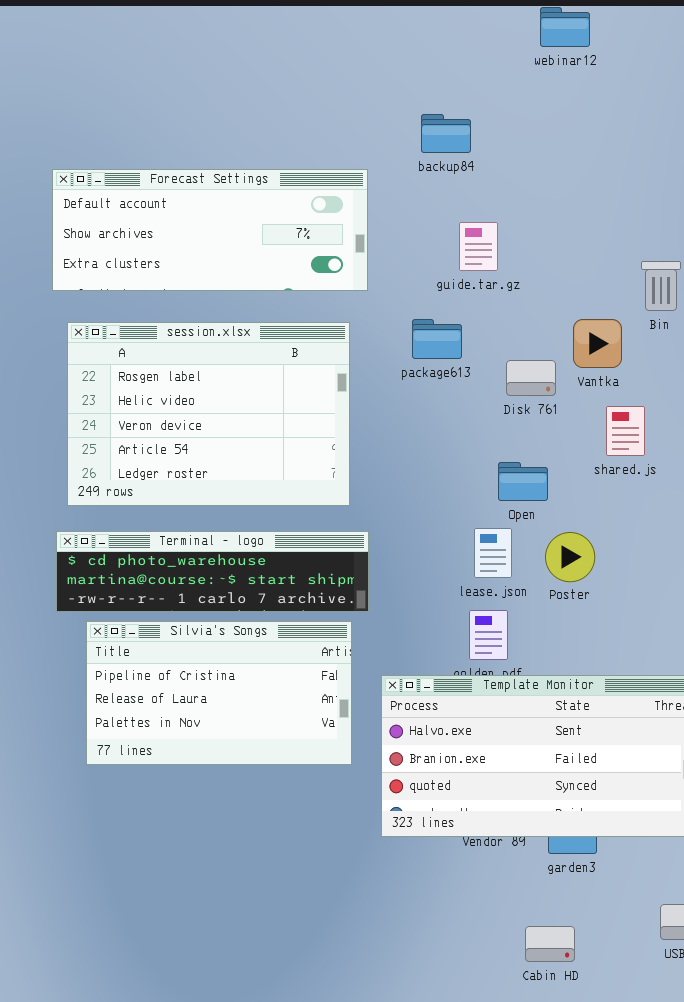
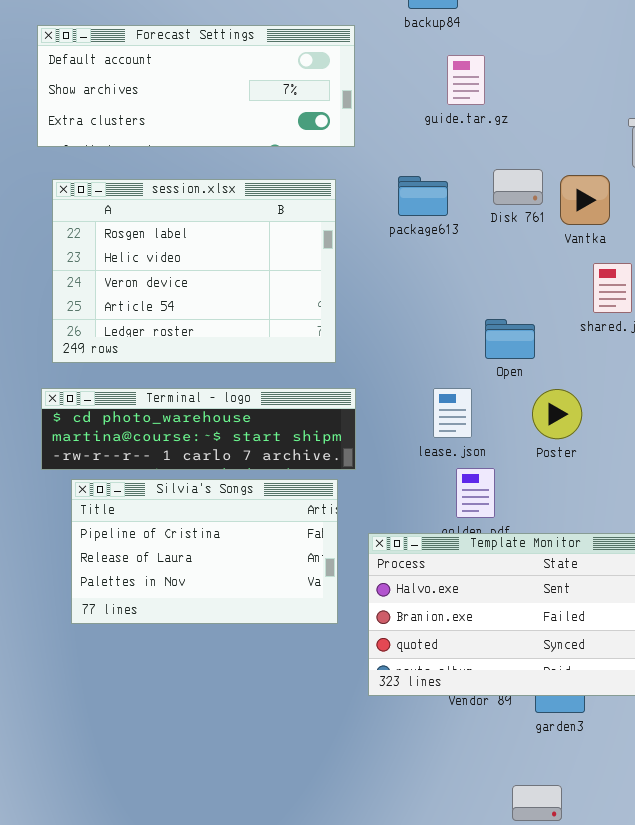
guide.tar.gz: [459,222,498,271] -> [447,55,485,105], moved
Disk 761: [506,360,556,396] -> [493,169,543,205], moved
lease.json: [474,528,512,578] -> [433,388,472,438], moved

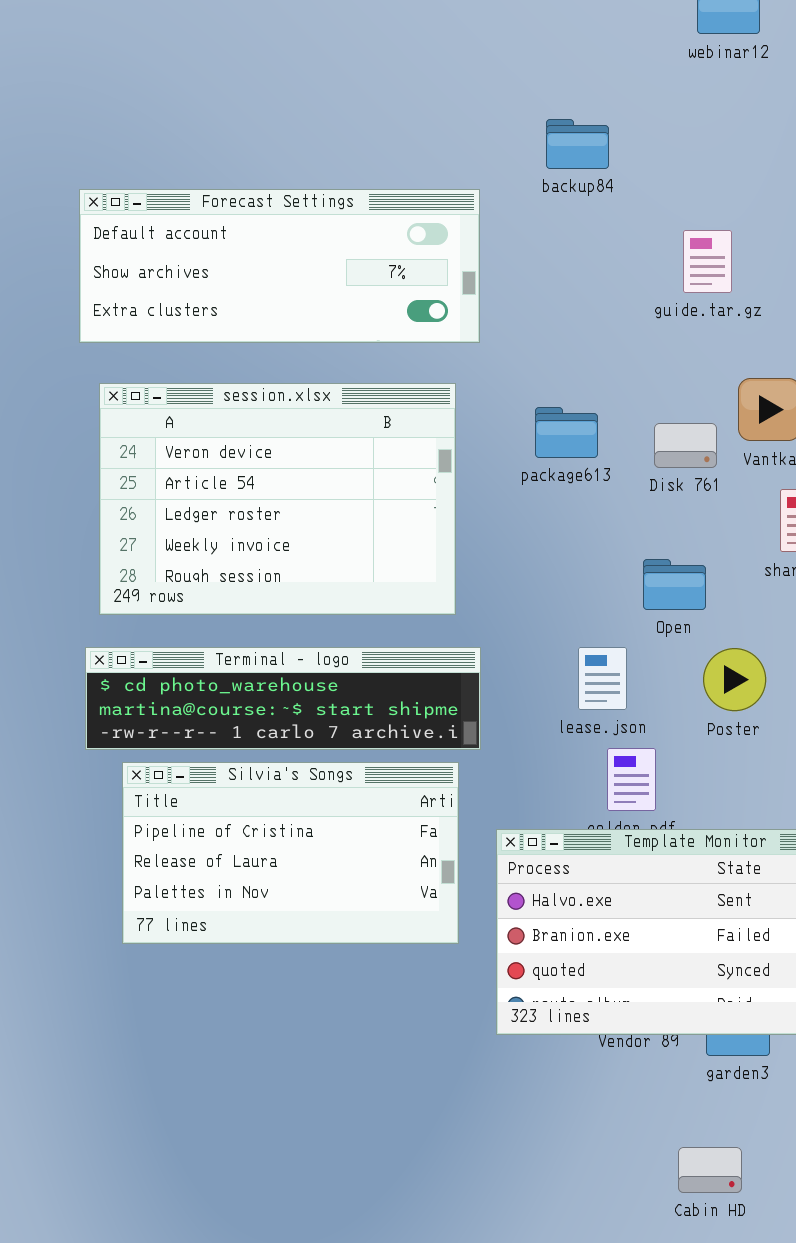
guide.tar.gz: [447,55,485,105] -> [683,230,732,293], moved
Disk 761: [493,169,543,205] -> [654,423,717,468], moved
package613: [398,176,448,216] -> [535,407,598,458], moved
session.xlsx: [52,179,336,363] -> [99,383,456,615], scrolled down 2 rows

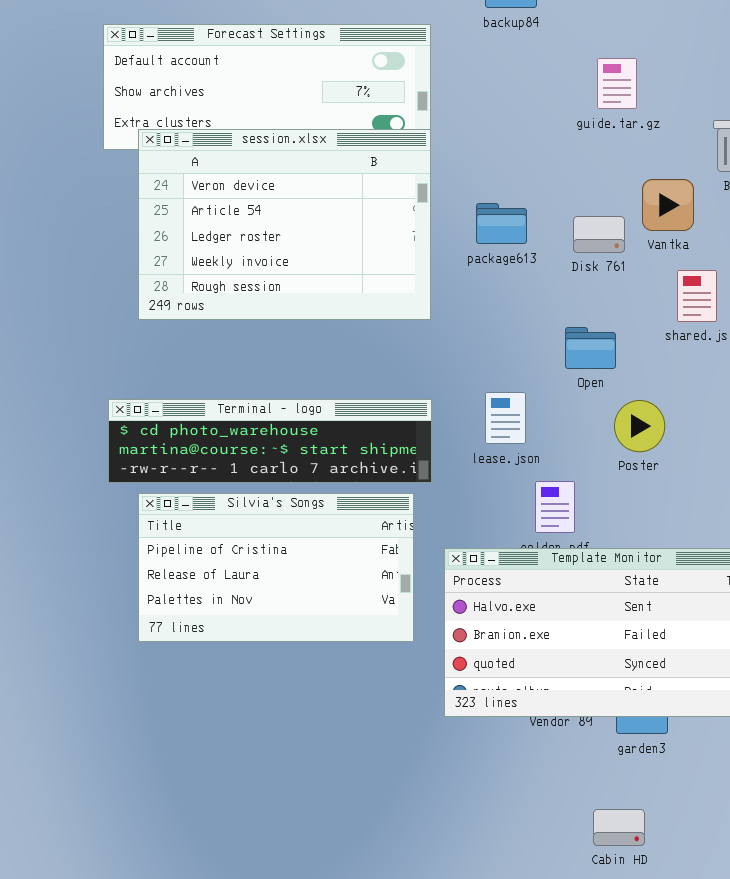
session.xlsx: [99,383,456,615] -> [138,129,431,320], moved
lease.json: [578,647,627,710] -> [485,392,526,444], moved

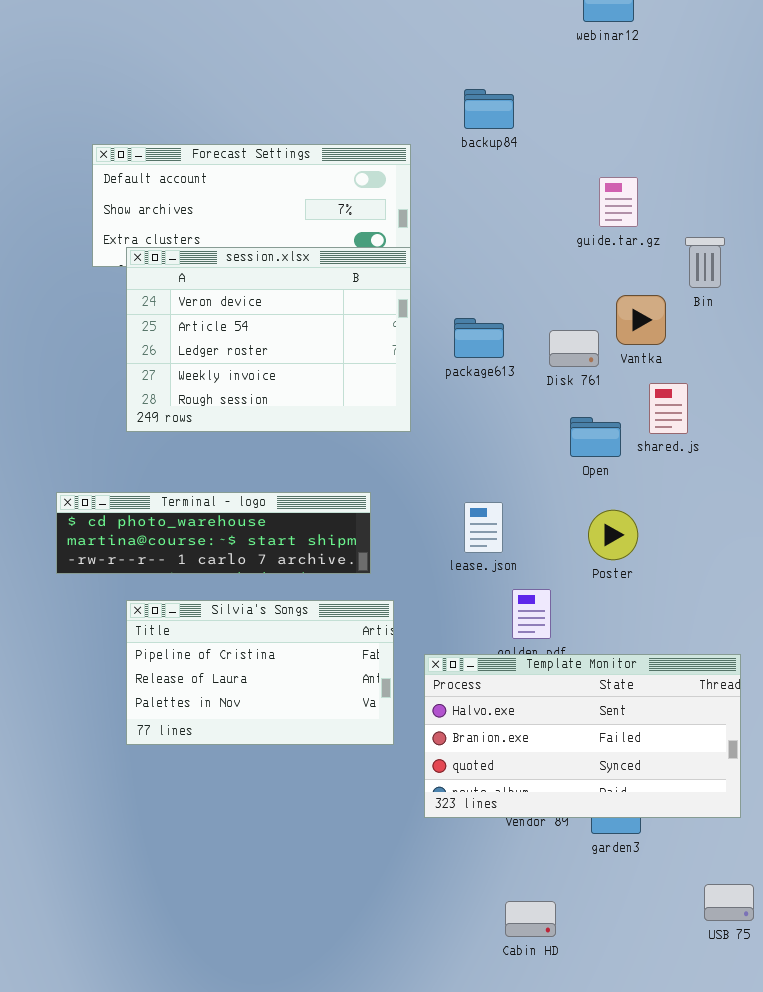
guide.tar.gz: [597,58,637,109] -> [599,177,638,227], moved
Open: [565,327,616,369] -> [570,417,621,457], moved
Terminal - logo: [108,399,432,483] -> [56,492,371,574], moved
Cabin HD: [593,809,645,846] -> [505,901,556,937], moved

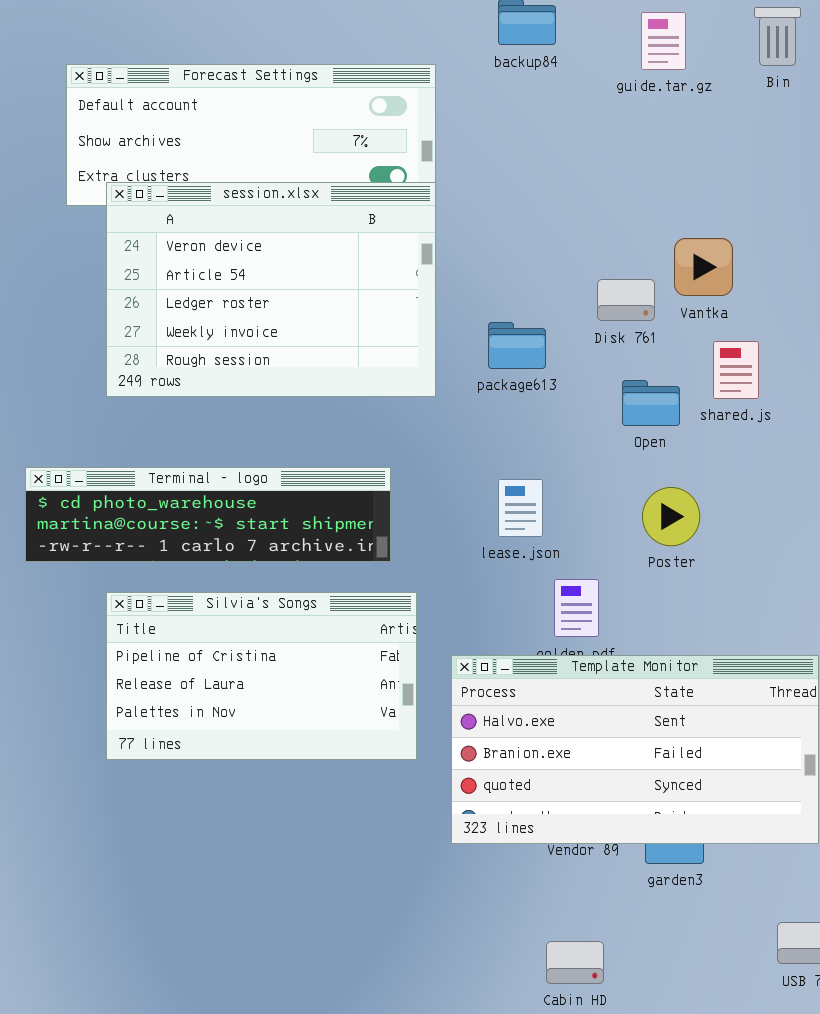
guide.tar.gz: [599,177,638,227] -> [641,12,686,70], moved
Bin: [685,237,725,288] -> [754,7,801,66], moved
package613: [454,318,504,358] -> [488,322,546,369], moved

